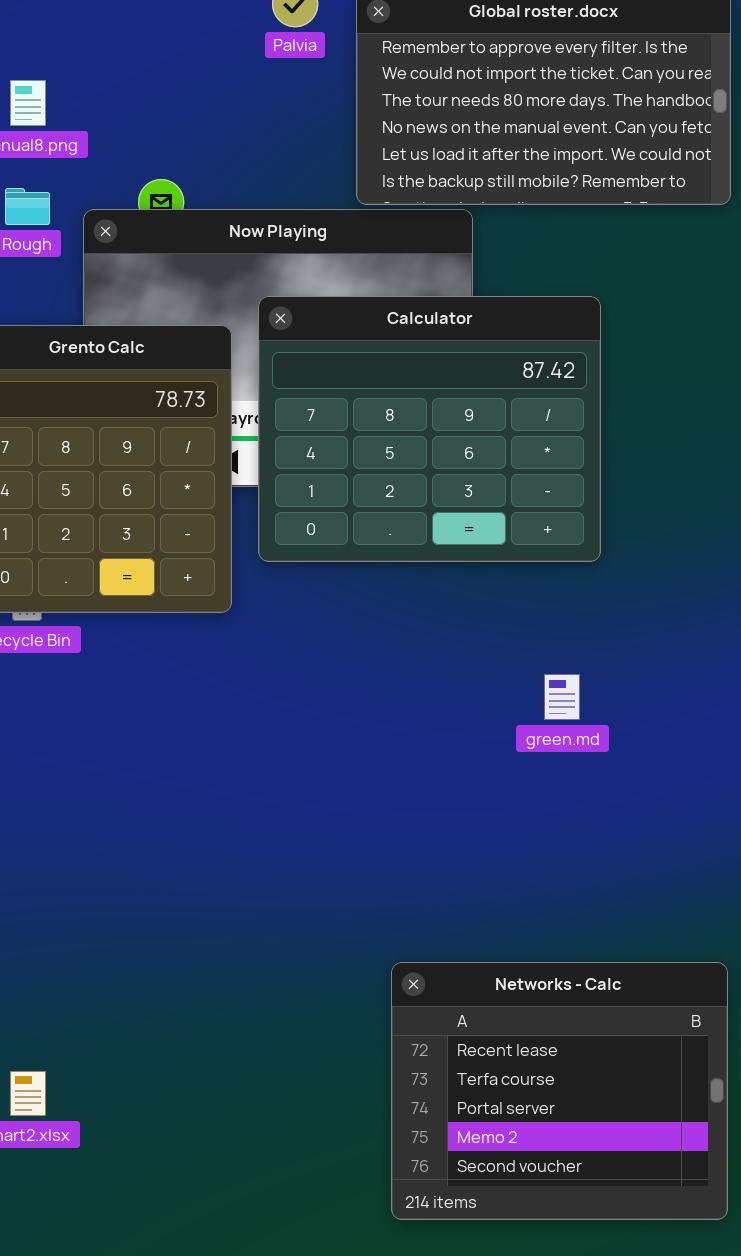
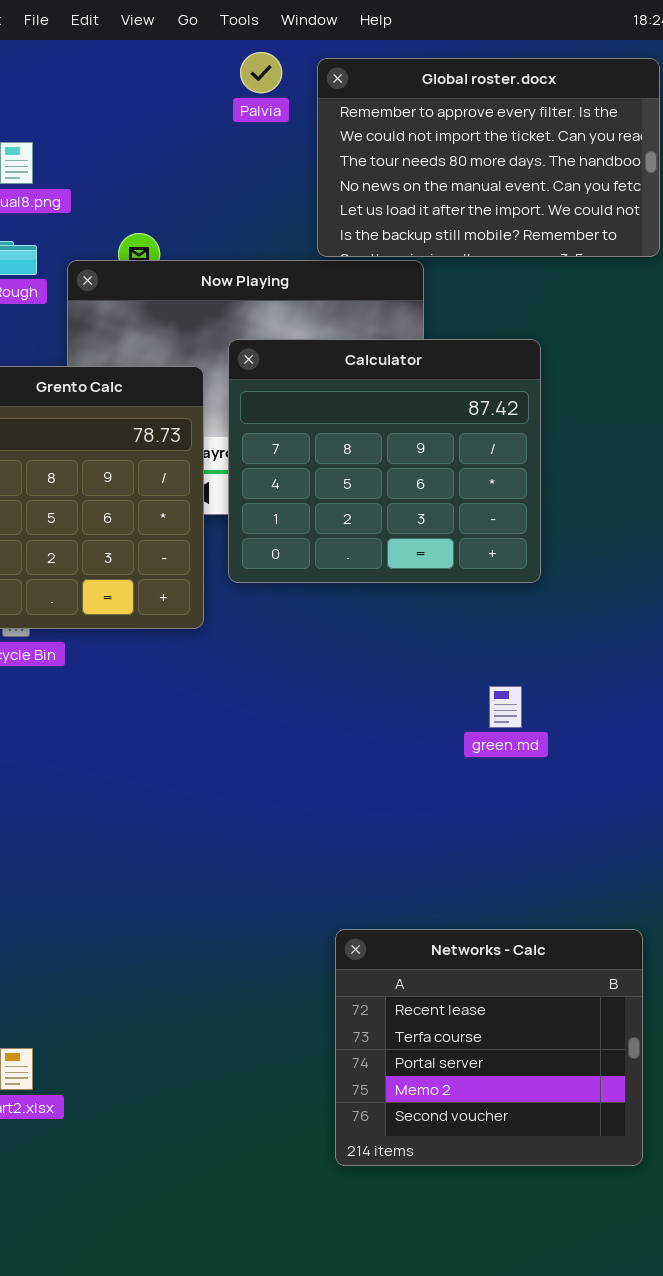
Networks - Calc: [391,962,728,1220] -> [335,929,643,1166], moved

